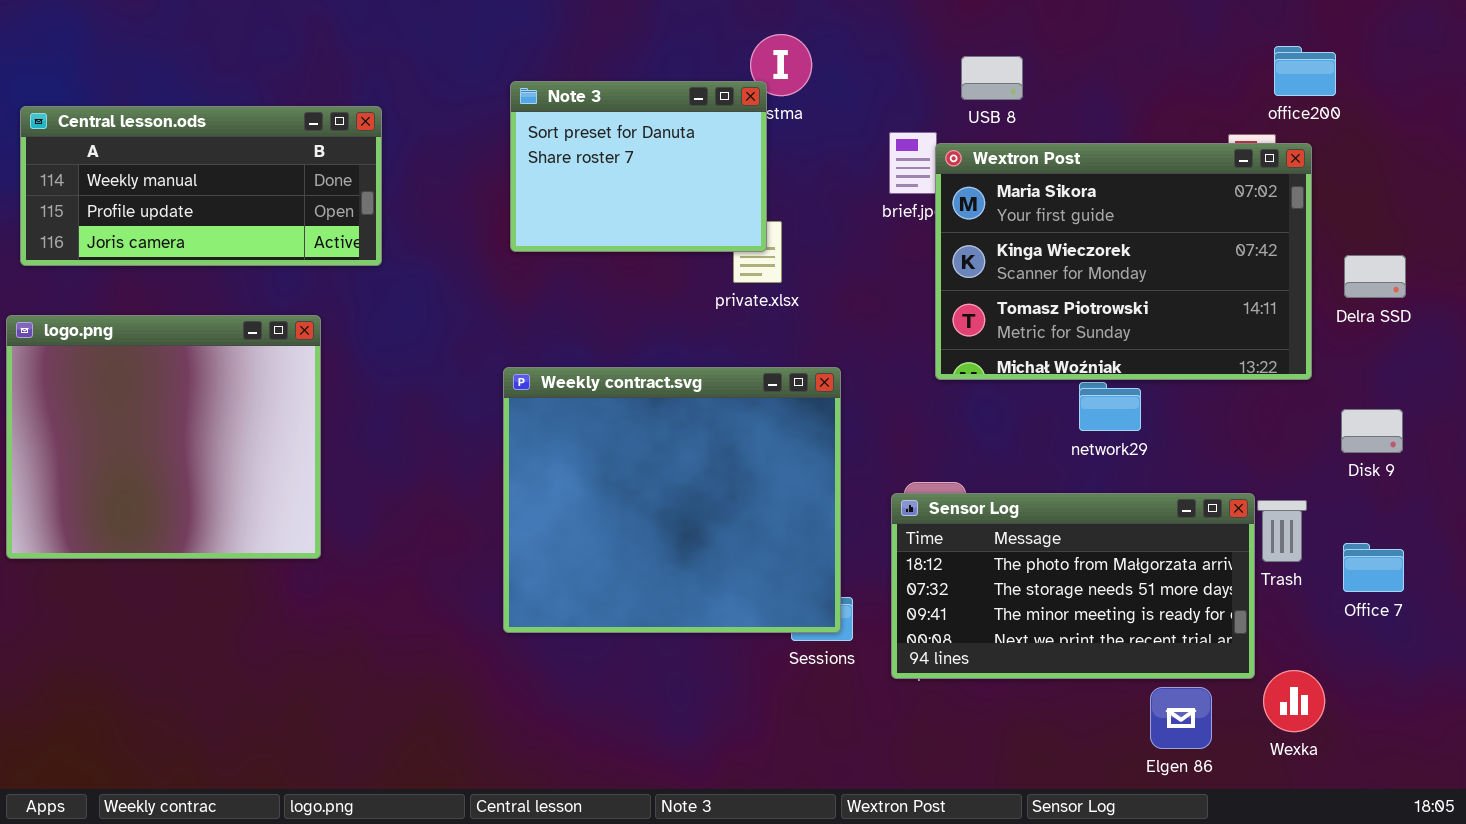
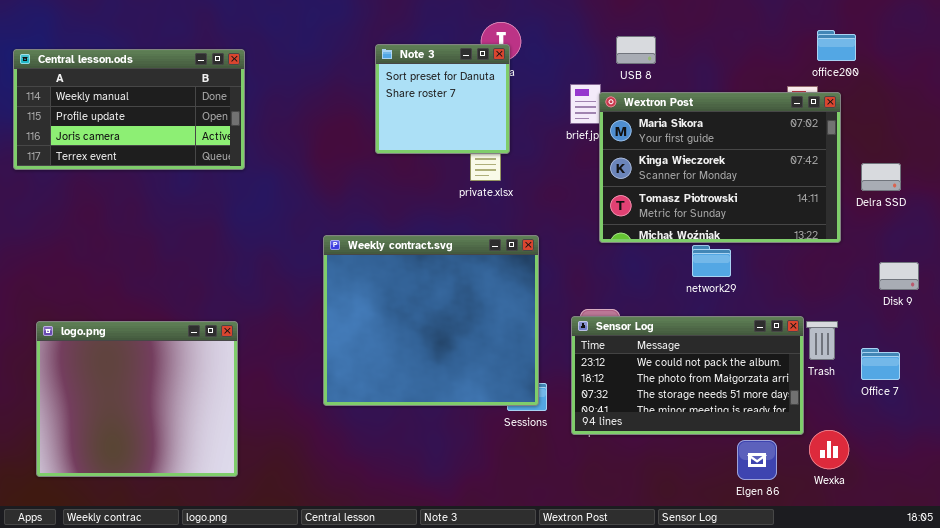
Note 3: [510,81,767,252] -> [375,44,510,154], moved, resized
Central lesson.ods: [20,106,382,266] -> [13,49,245,170], resized
logo.png: [6,315,321,559] -> [36,321,238,477], moved
Disk 9: [1341,409,1403,453] -> [879,262,919,290], moved
Sensor Log: [891,493,1255,679] -> [571,316,804,435], scrolled up 1 row

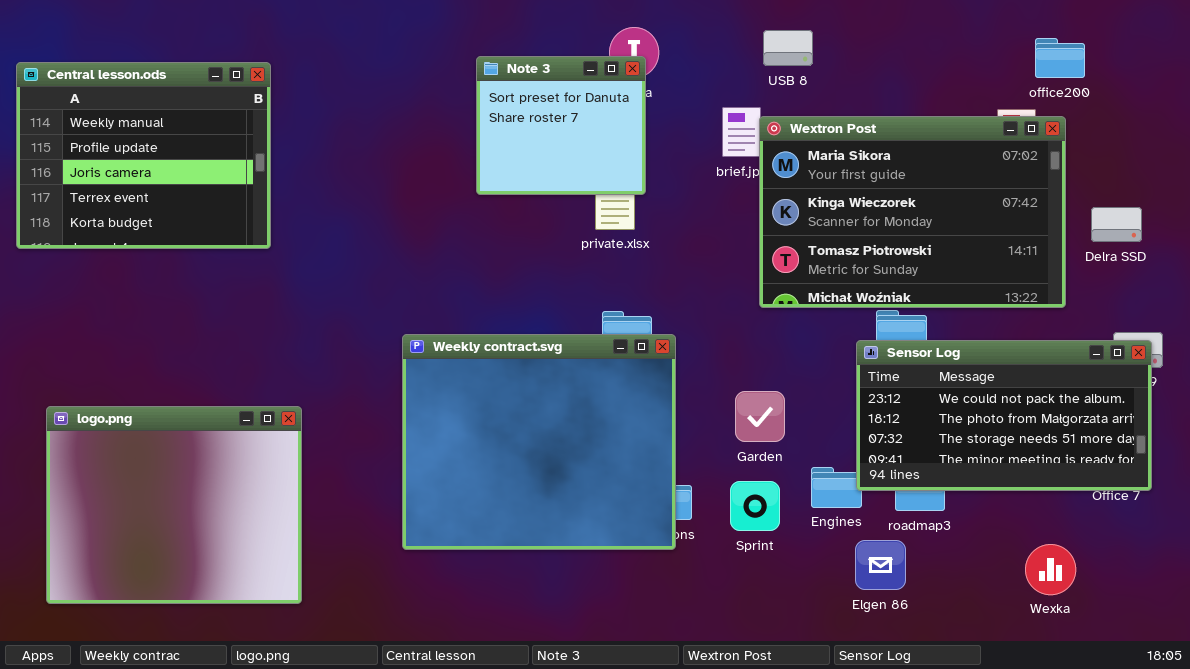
USB 8: [616,36,656,64] -> [763,30,813,66], moved
Central lesson.ods: [13,49,245,170] -> [16,62,271,249], resized
Weekly contract.svg: [323,235,539,406] -> [402,334,676,550], moved
Sensor Log: [571,316,804,435] -> [856,340,1152,491], moved
Elgen 86: [737,440,777,480] -> [855,540,906,590], moved

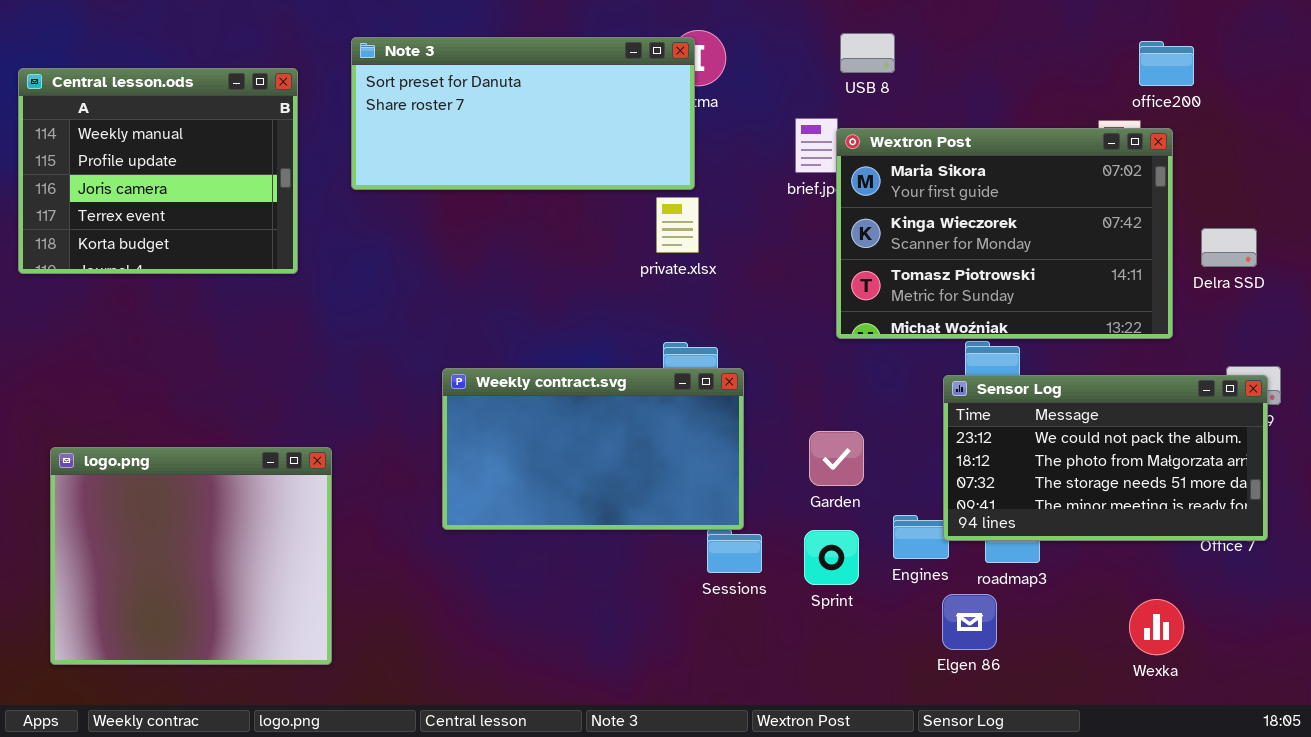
Note 3: [476,56,646,195] -> [351,37,695,190], moved, resized
Weekly contract.svg: [402,334,676,550] -> [442,368,744,530], resized

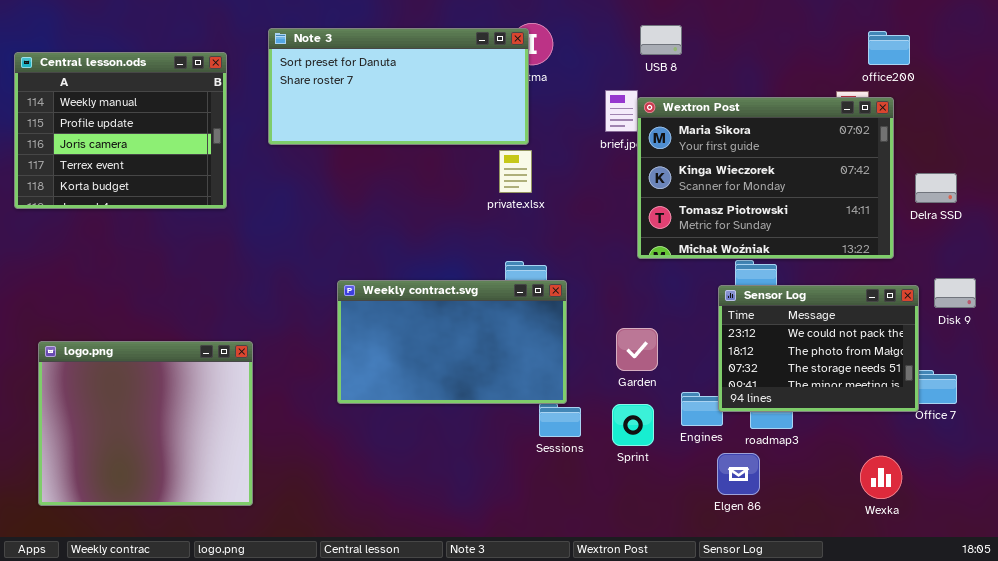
Sensor Log: [943,375,1268,541] -> [718,285,919,412], resized

